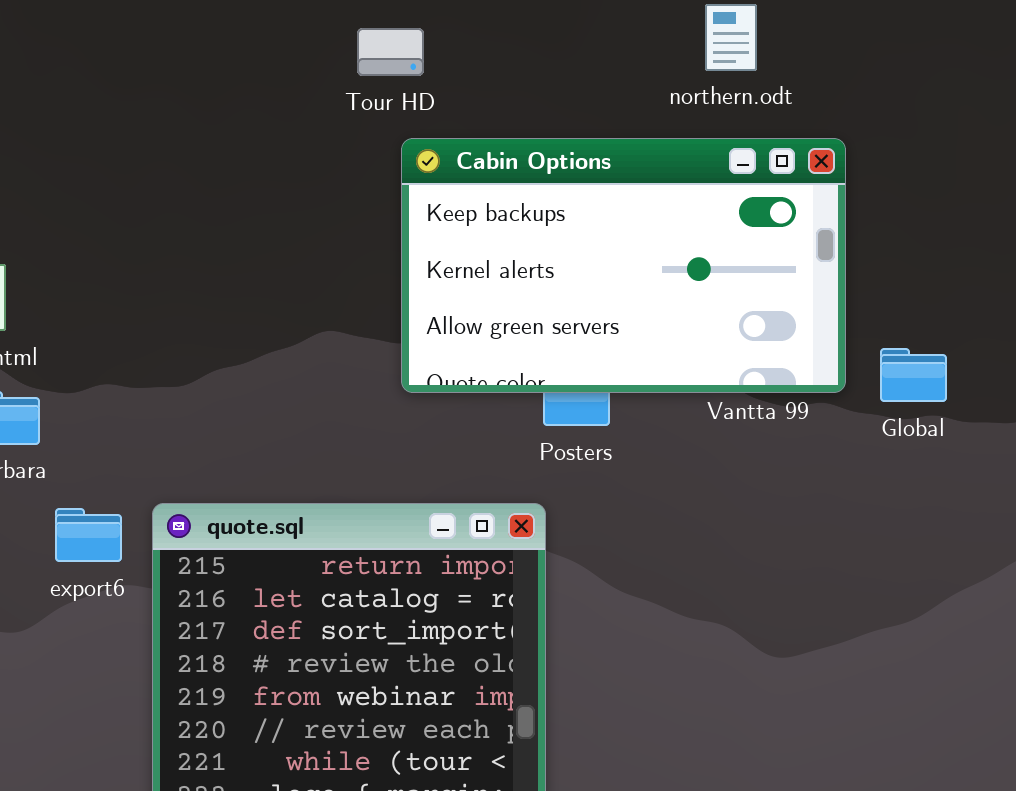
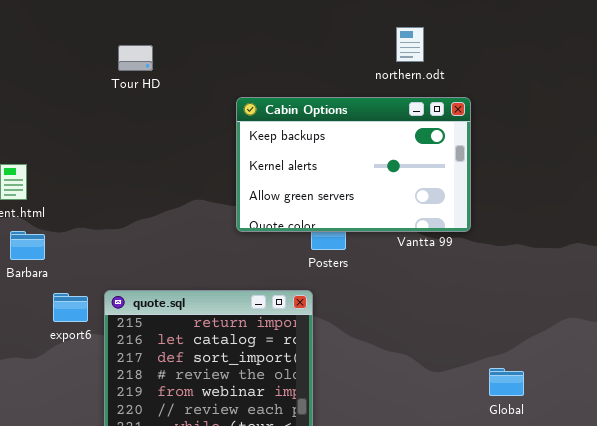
Tour HD: [357,28,424,76] -> [118,45,153,71], moved
Global: [880,348,947,402] -> [489,368,524,396], moved

